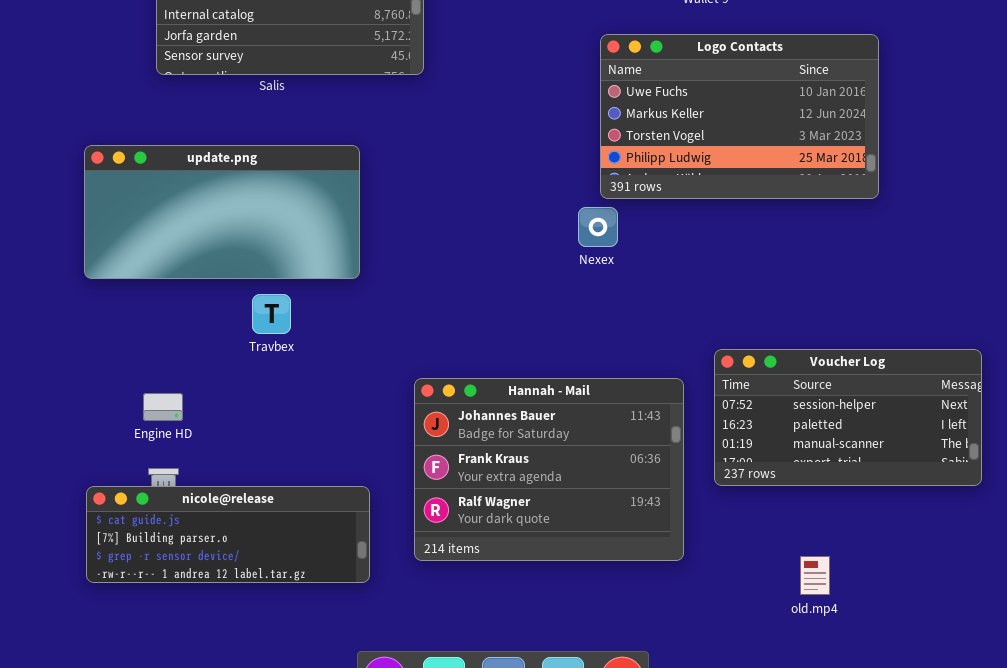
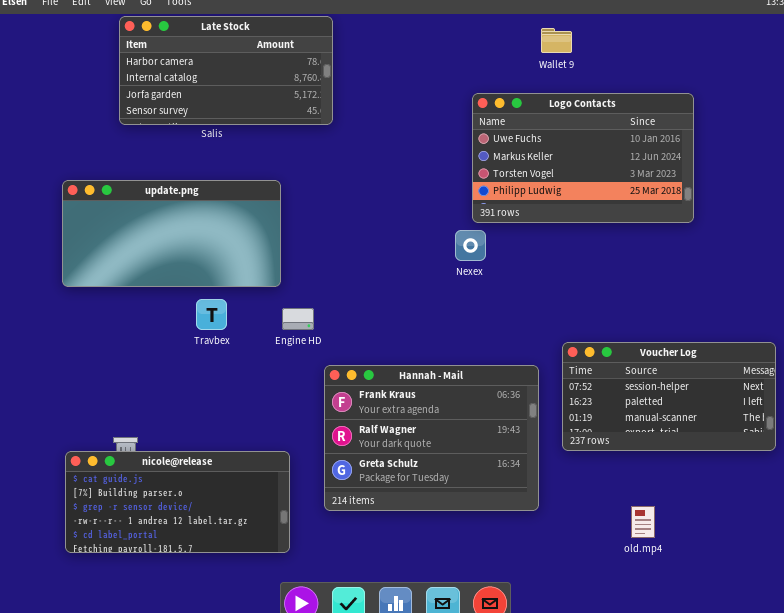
Hannah - Mail: [414,378,684,561] -> [324,365,539,511], scrolled down 1 row
Engine HD: [143,393,183,421] -> [282,308,314,330], moved
nicole@release: [86,486,370,583] -> [65,451,290,553], resized

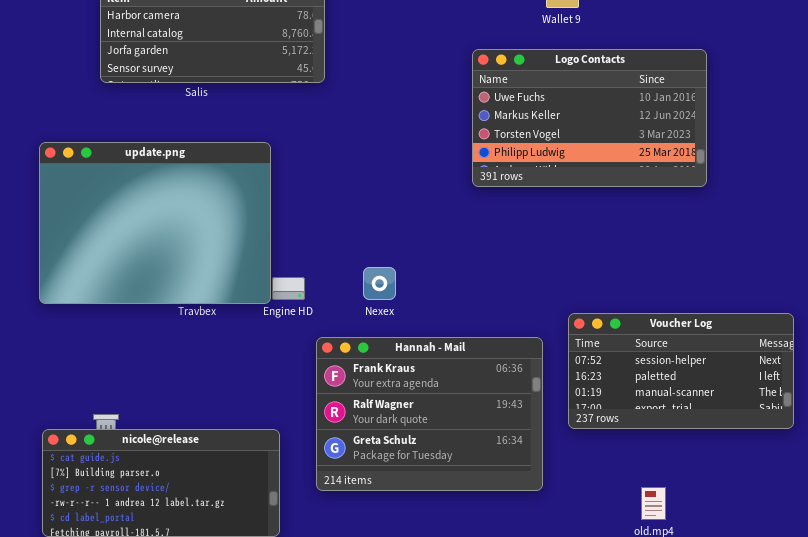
update.png: [62,180,281,287] -> [39,142,271,304], resized
Nexex: [455,230,486,261] -> [363,267,396,300], moved

